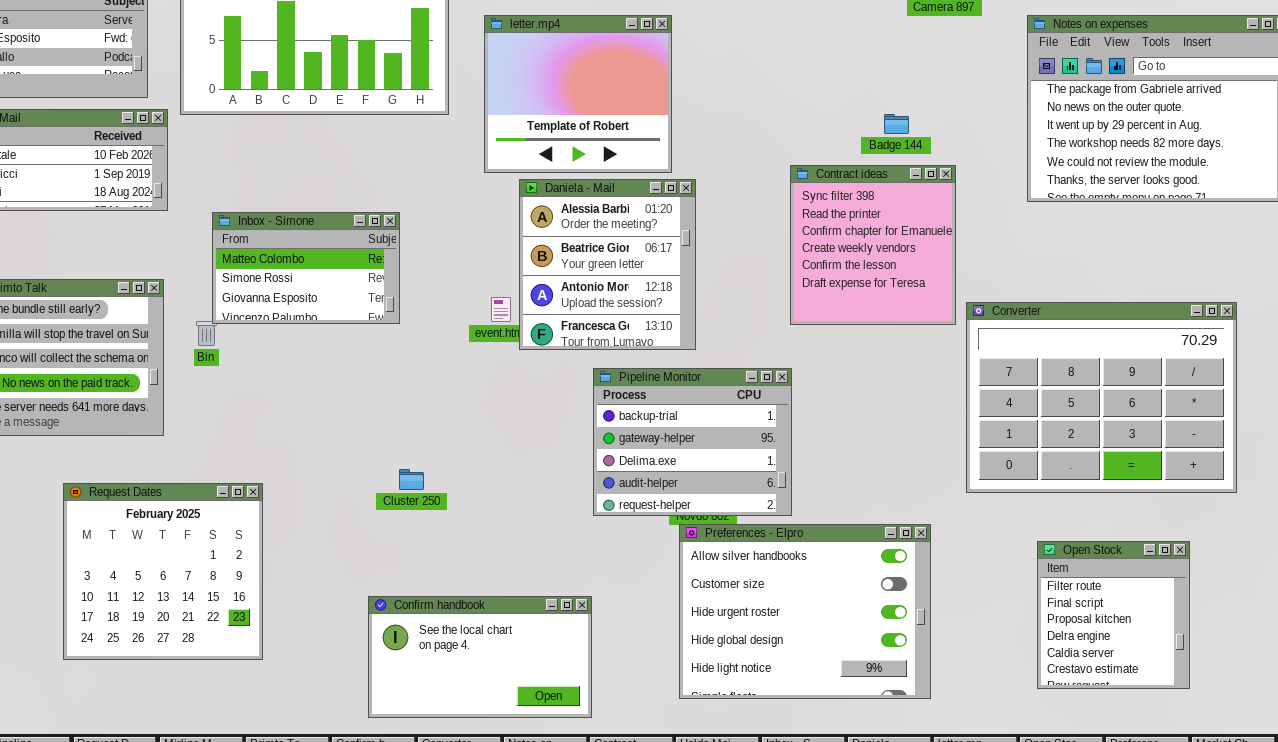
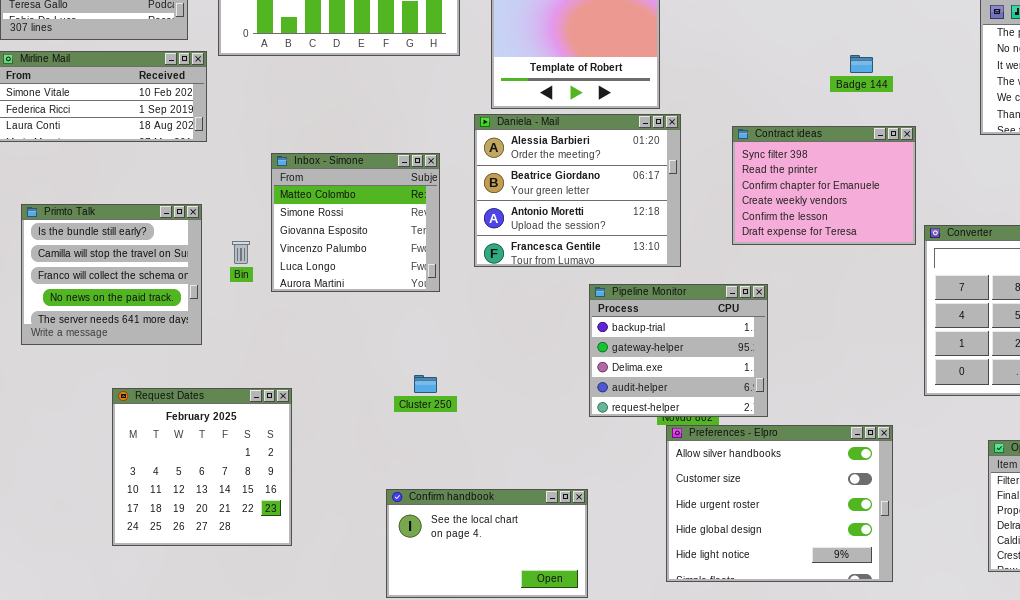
Contract ideas: [790,165,956,325] -> [732,126,916,245], resized
Daniela - Mail: [519,179,696,350] -> [474,114,681,267], resized
Inbox - Simone: [212,212,400,324] -> [271,153,440,292], moved, resized

